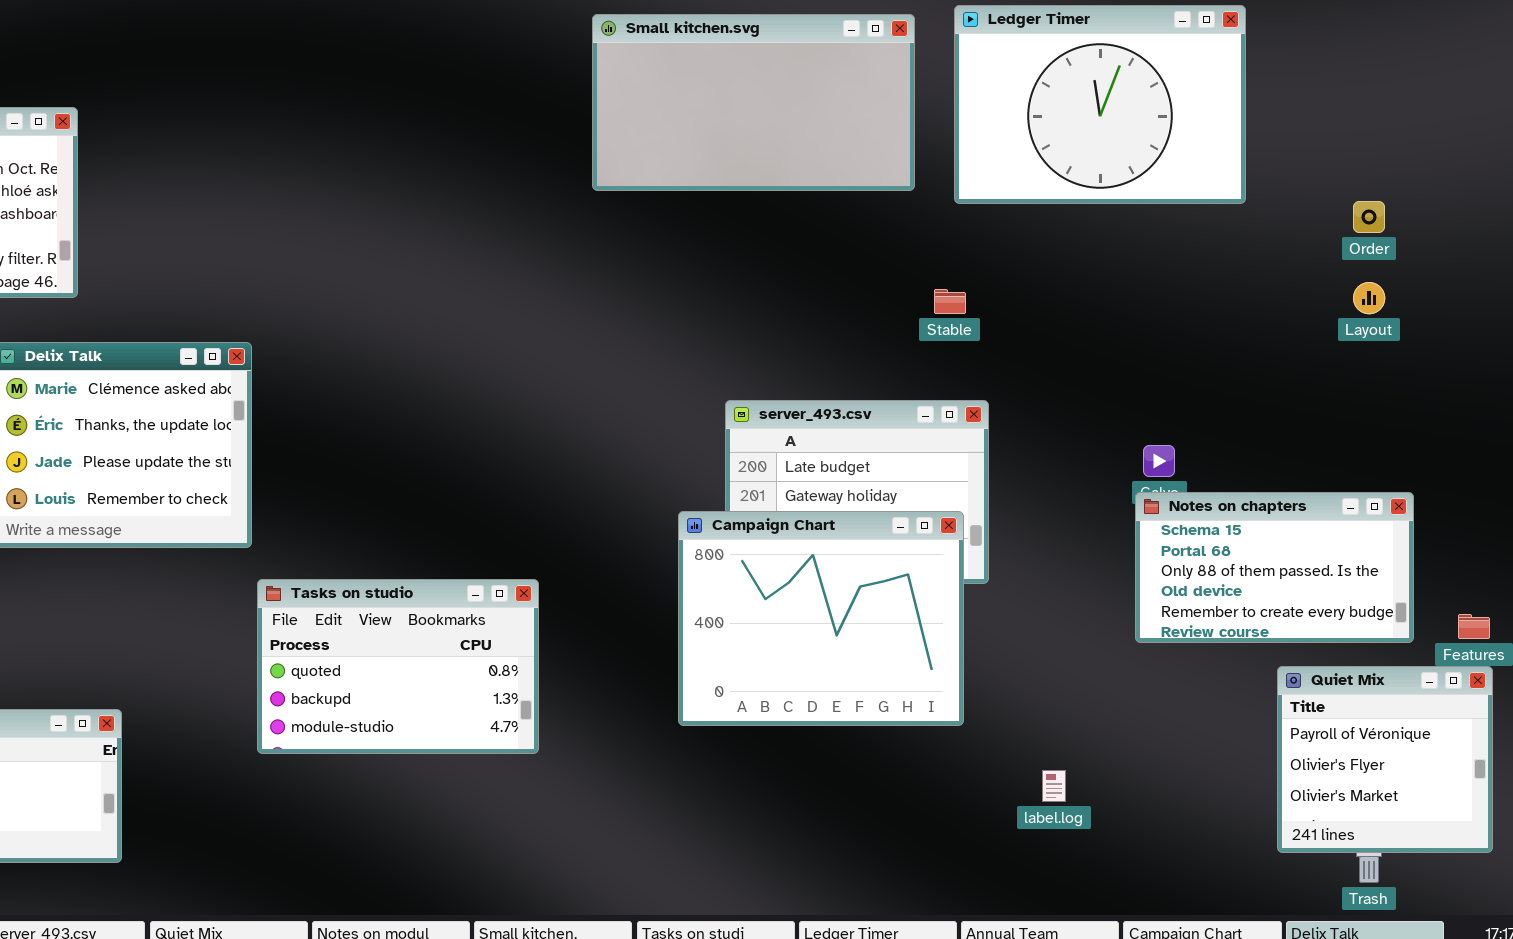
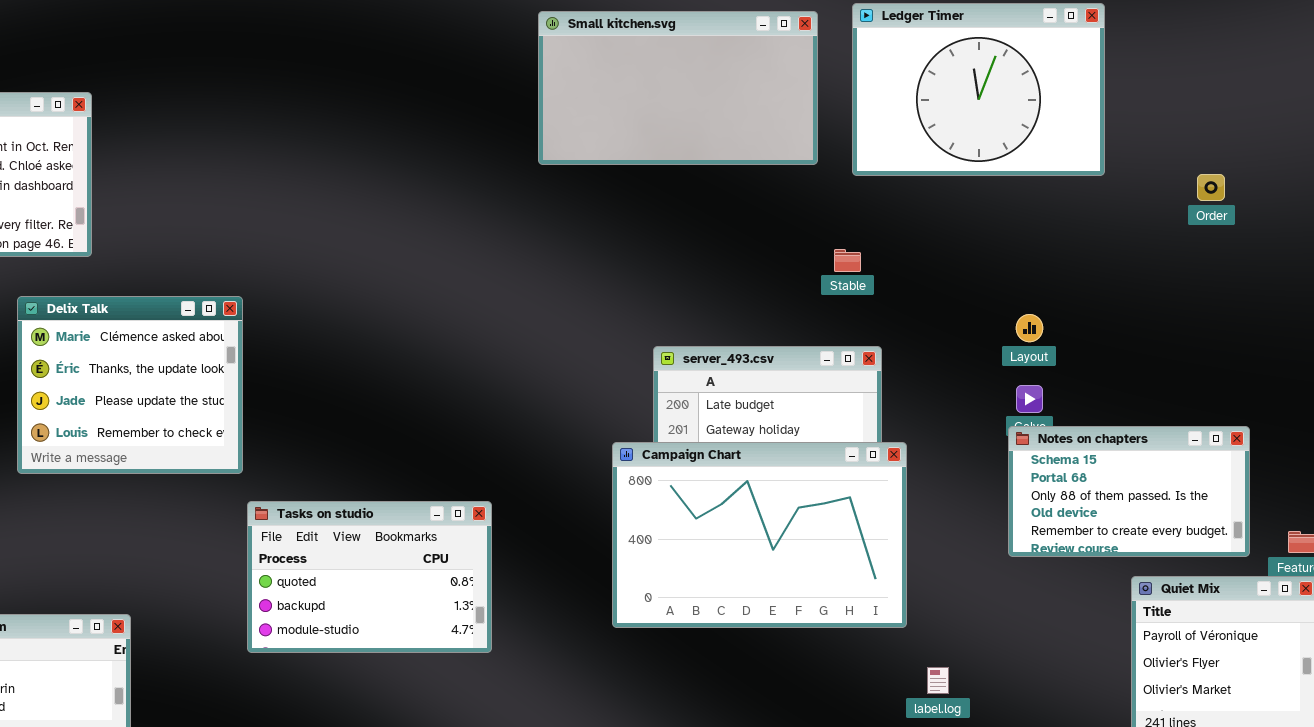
Layout: [1353,282,1385,314] -> [1016,314,1043,342], moved
Campaign Chart: [678,511,964,726] -> [612,442,907,628], resized

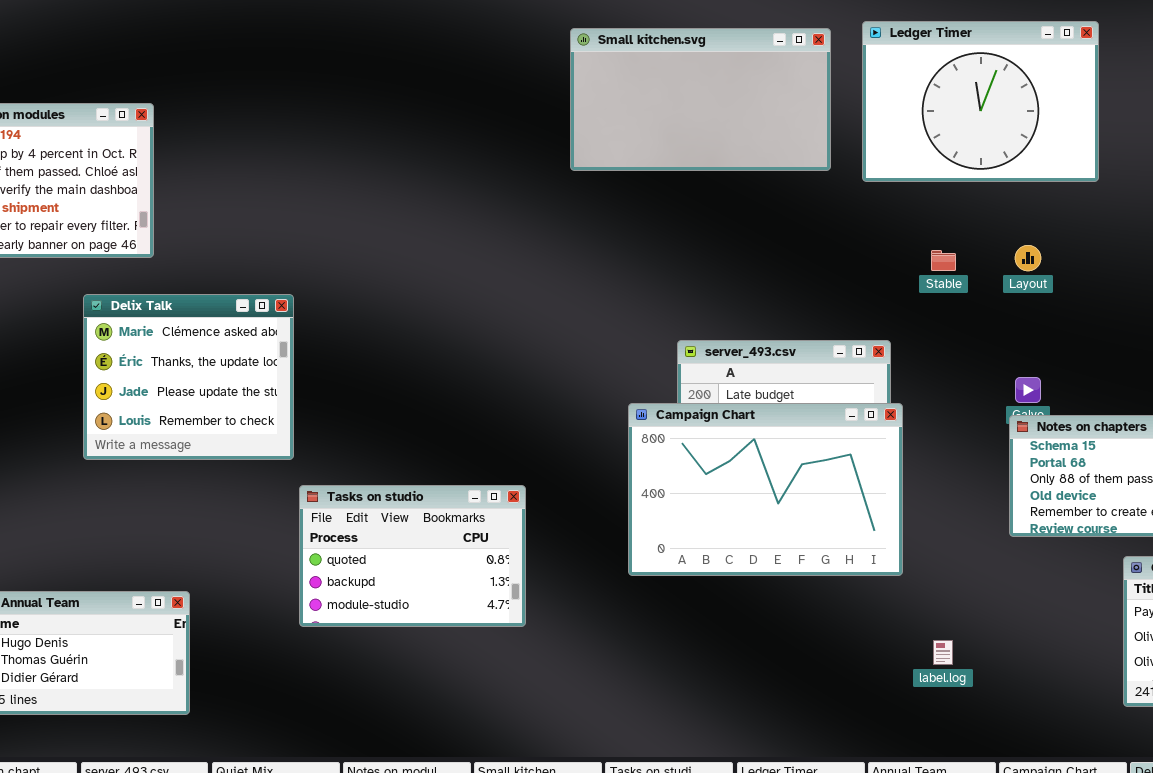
Stable: [834,249,861,272] -> [931,250,956,271], moved
Layout: [1016,314,1043,342] -> [1015,245,1041,271], moved
Campaign Chart: [612,442,907,628] -> [628,403,903,576], moved

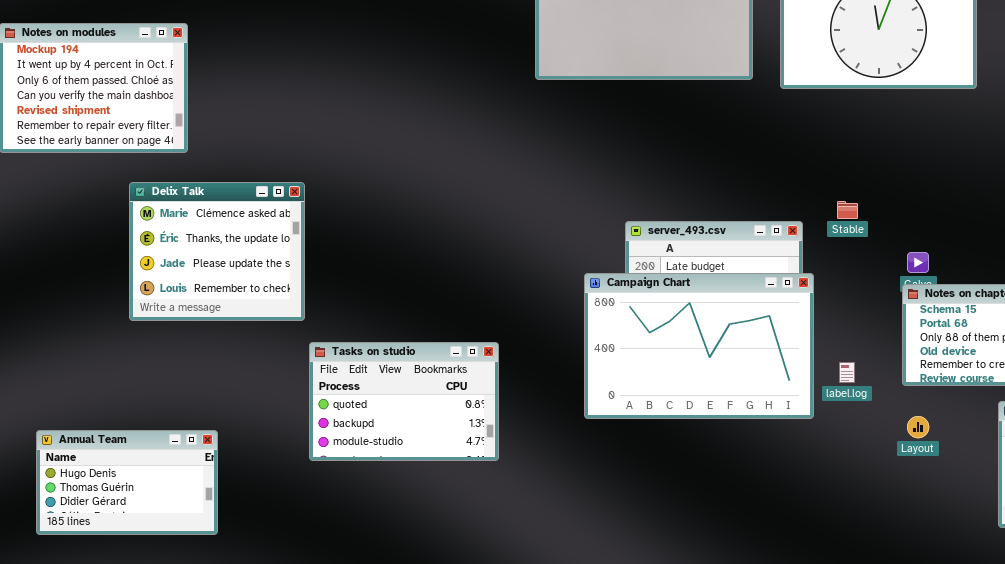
Layout: [1015,245,1041,271] -> [907,416,929,438], moved
Stable: [931,250,956,271] -> [837,201,858,219], moved
label.log: [933,640,953,665] -> [839,362,855,383], moved

